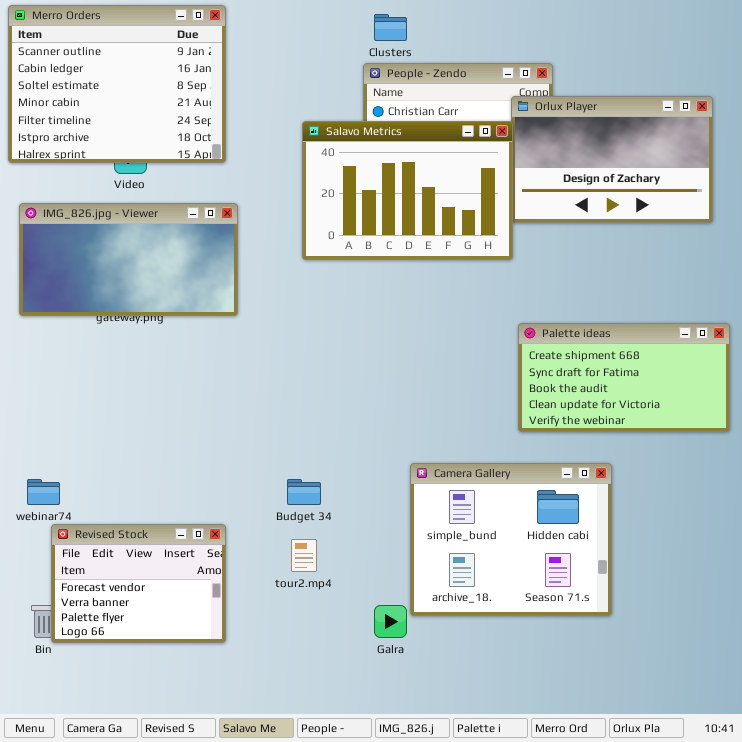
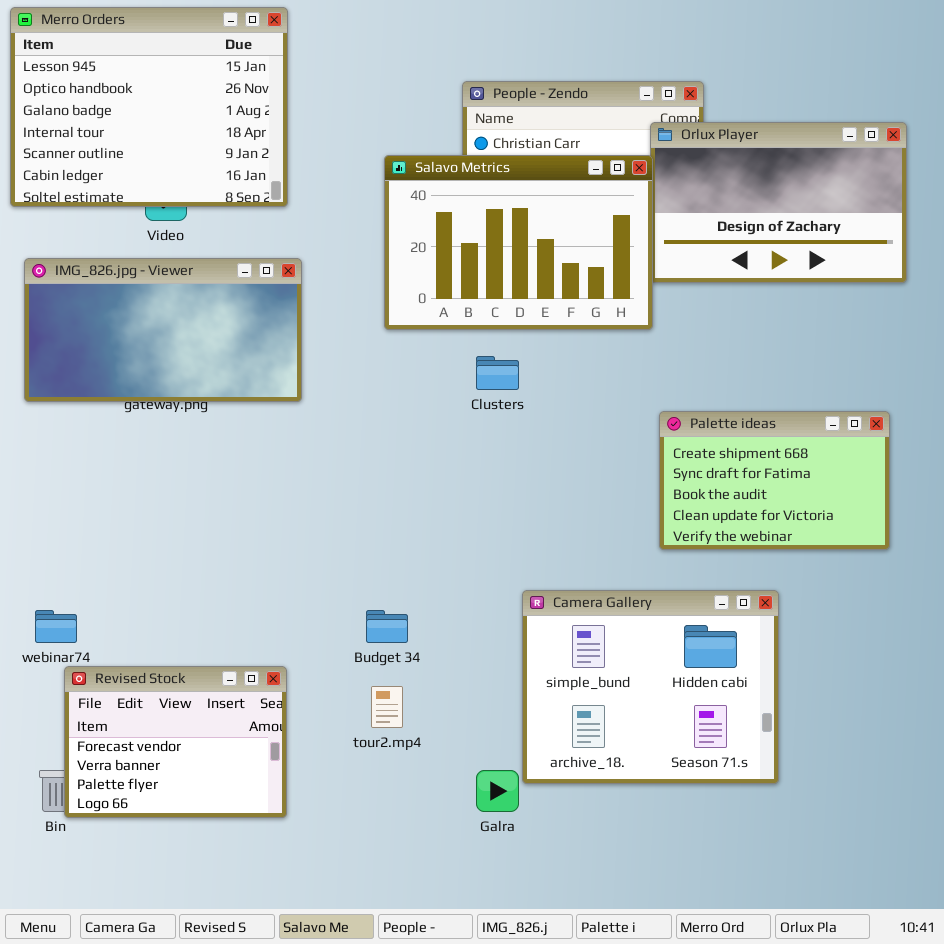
Merro Orders: [8,5,226,163] -> [10,7,288,207], scrolled up 4 rows
Clusters: [374,14,407,41] -> [476,356,519,390], moved
Palette ideas: [518,323,730,432] -> [659,411,890,550], resized

